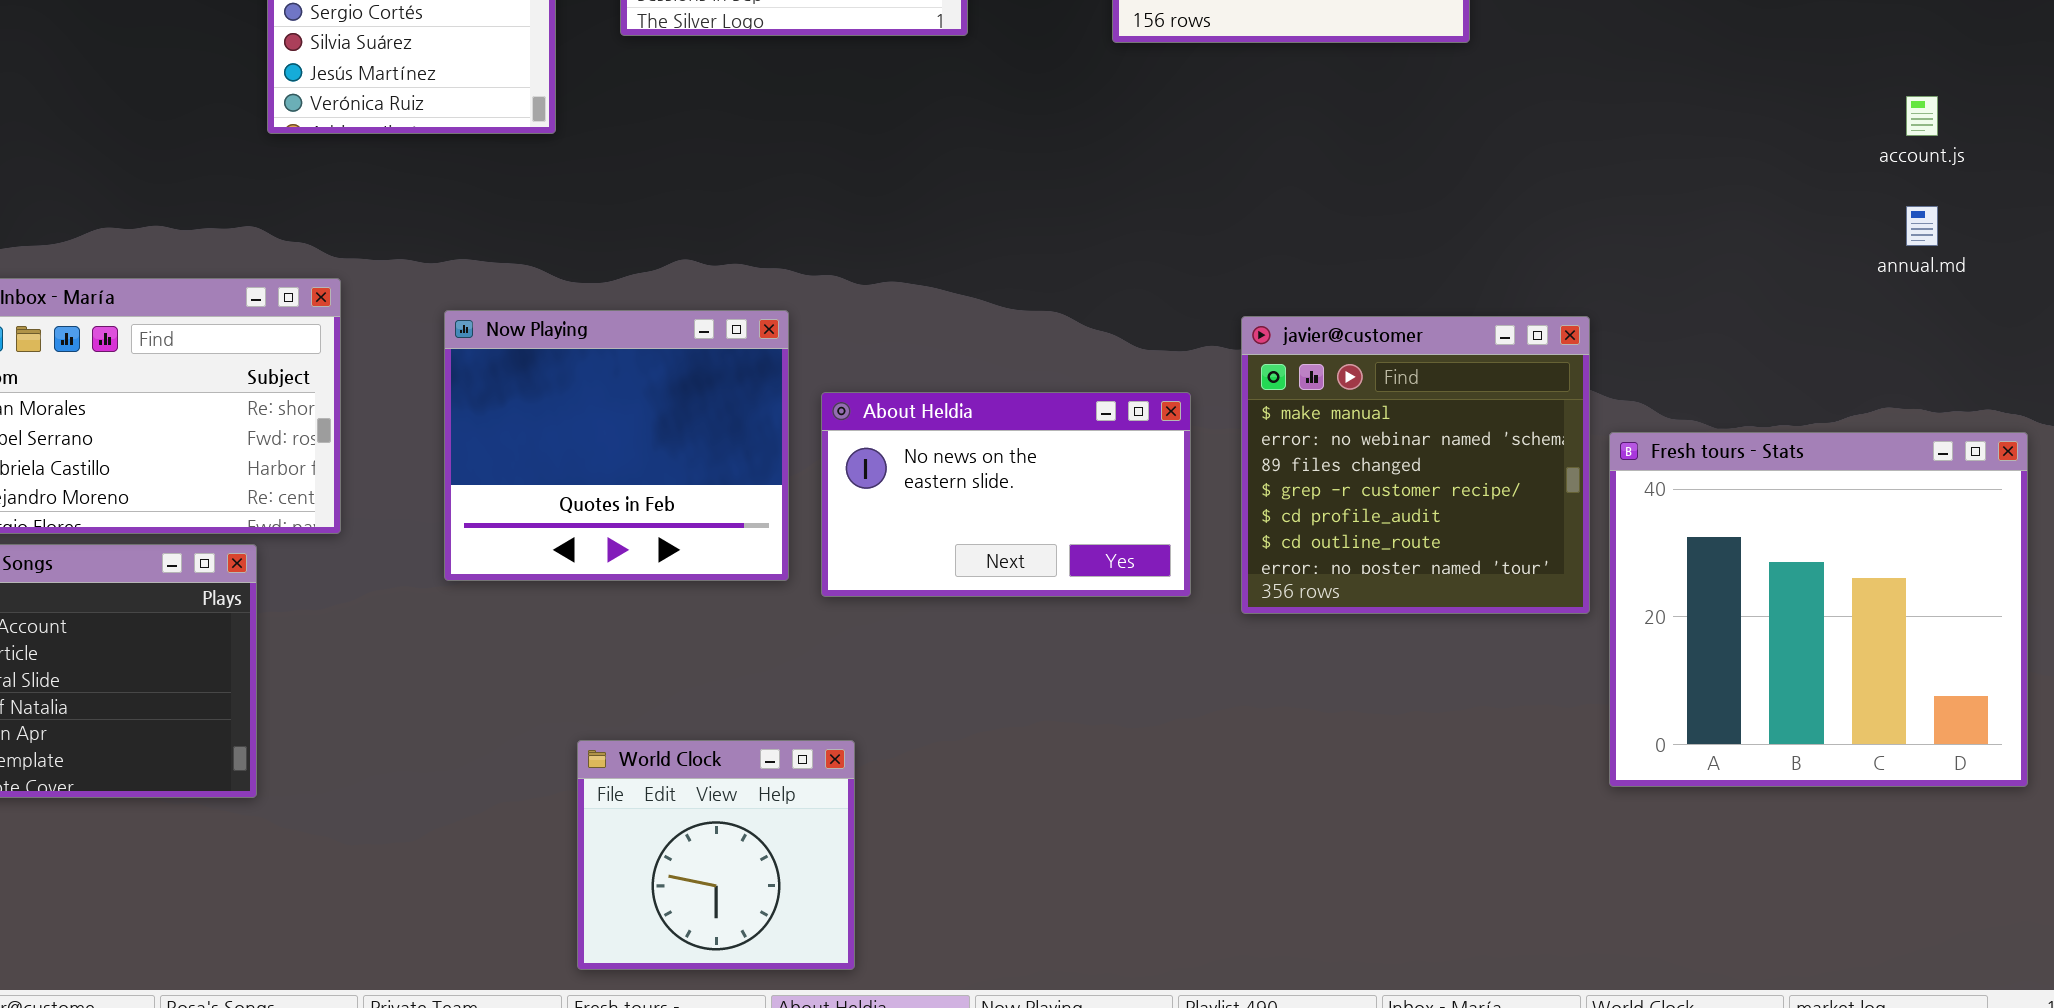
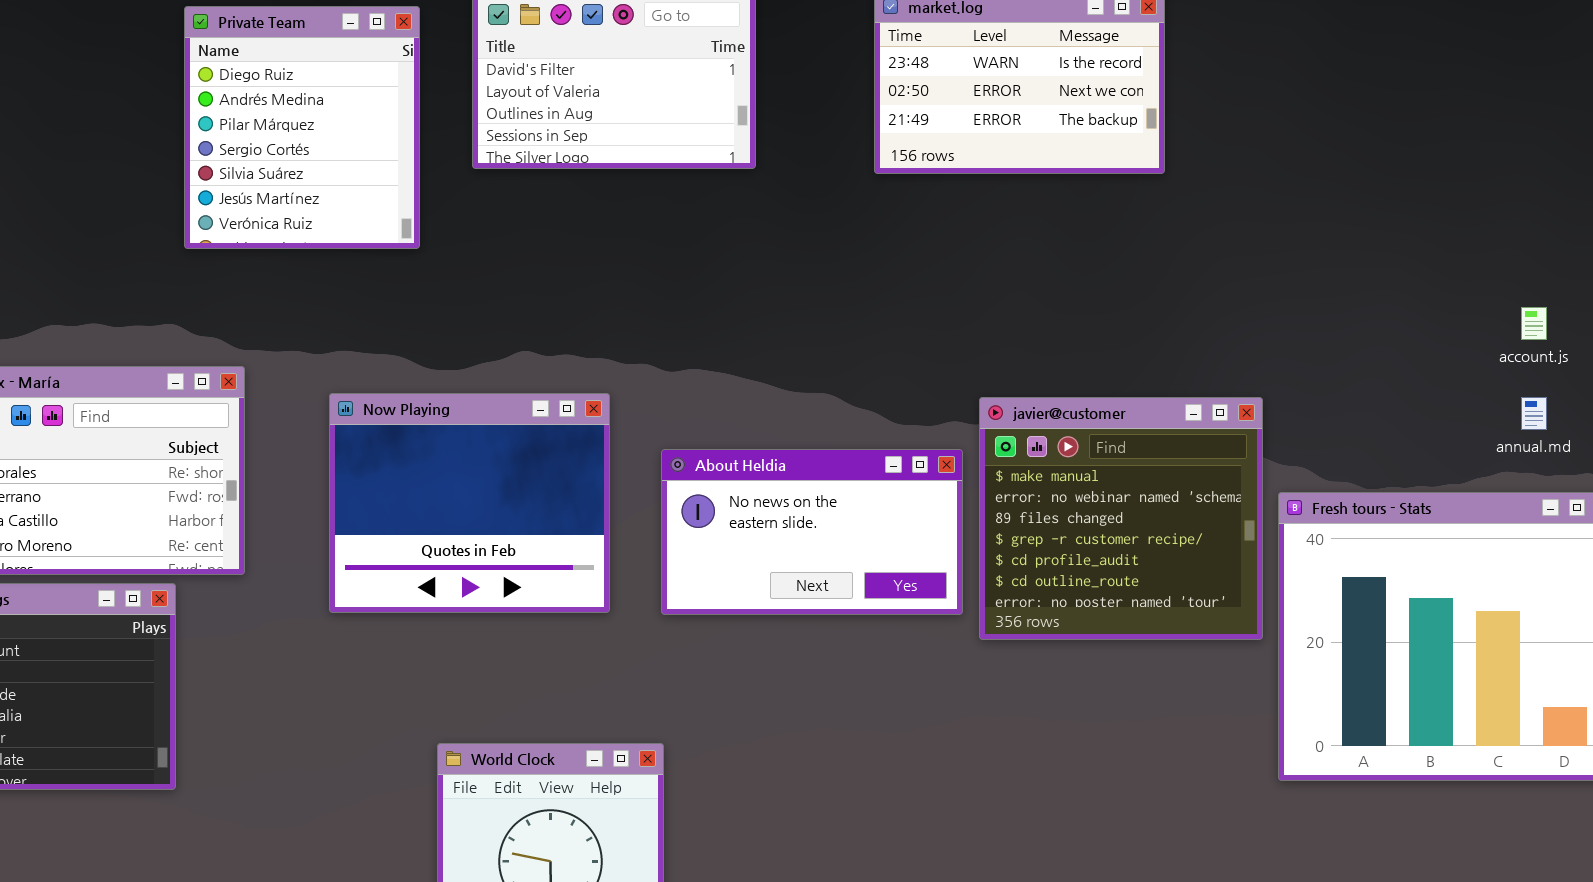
account.js: [1906,96,1938,136] -> [1521,307,1547,340], moved
annual.md: [1906,206,1938,246] -> [1521,397,1547,430], moved
About Heldia: [821,392,1191,597] -> [661,449,963,615], moved

